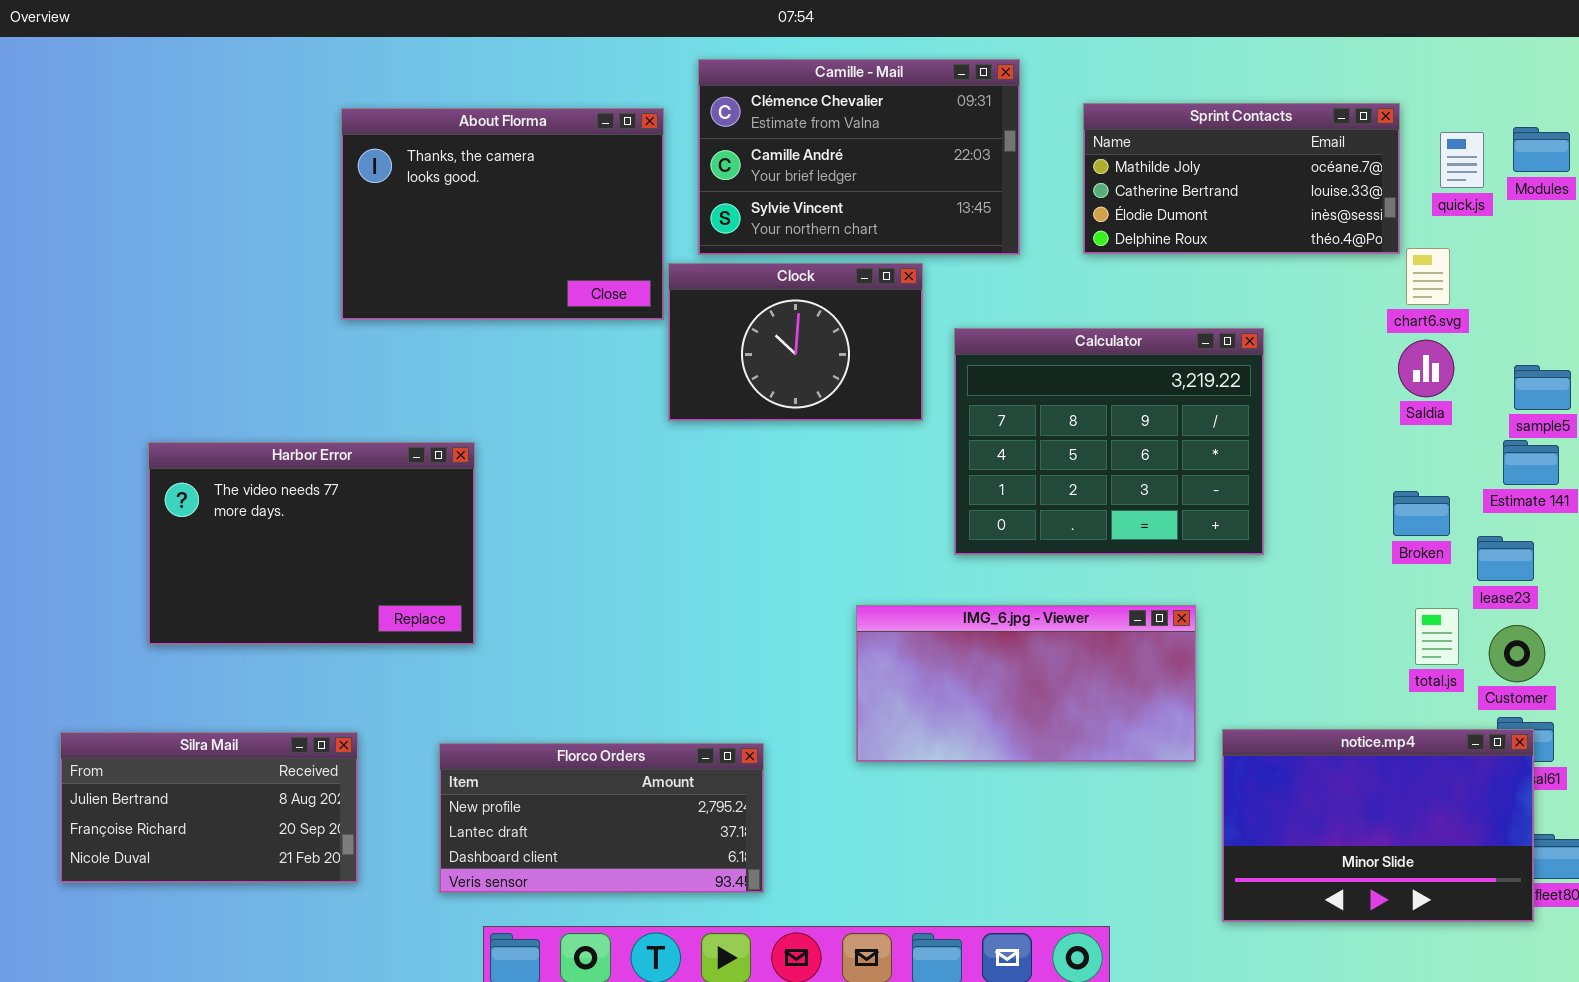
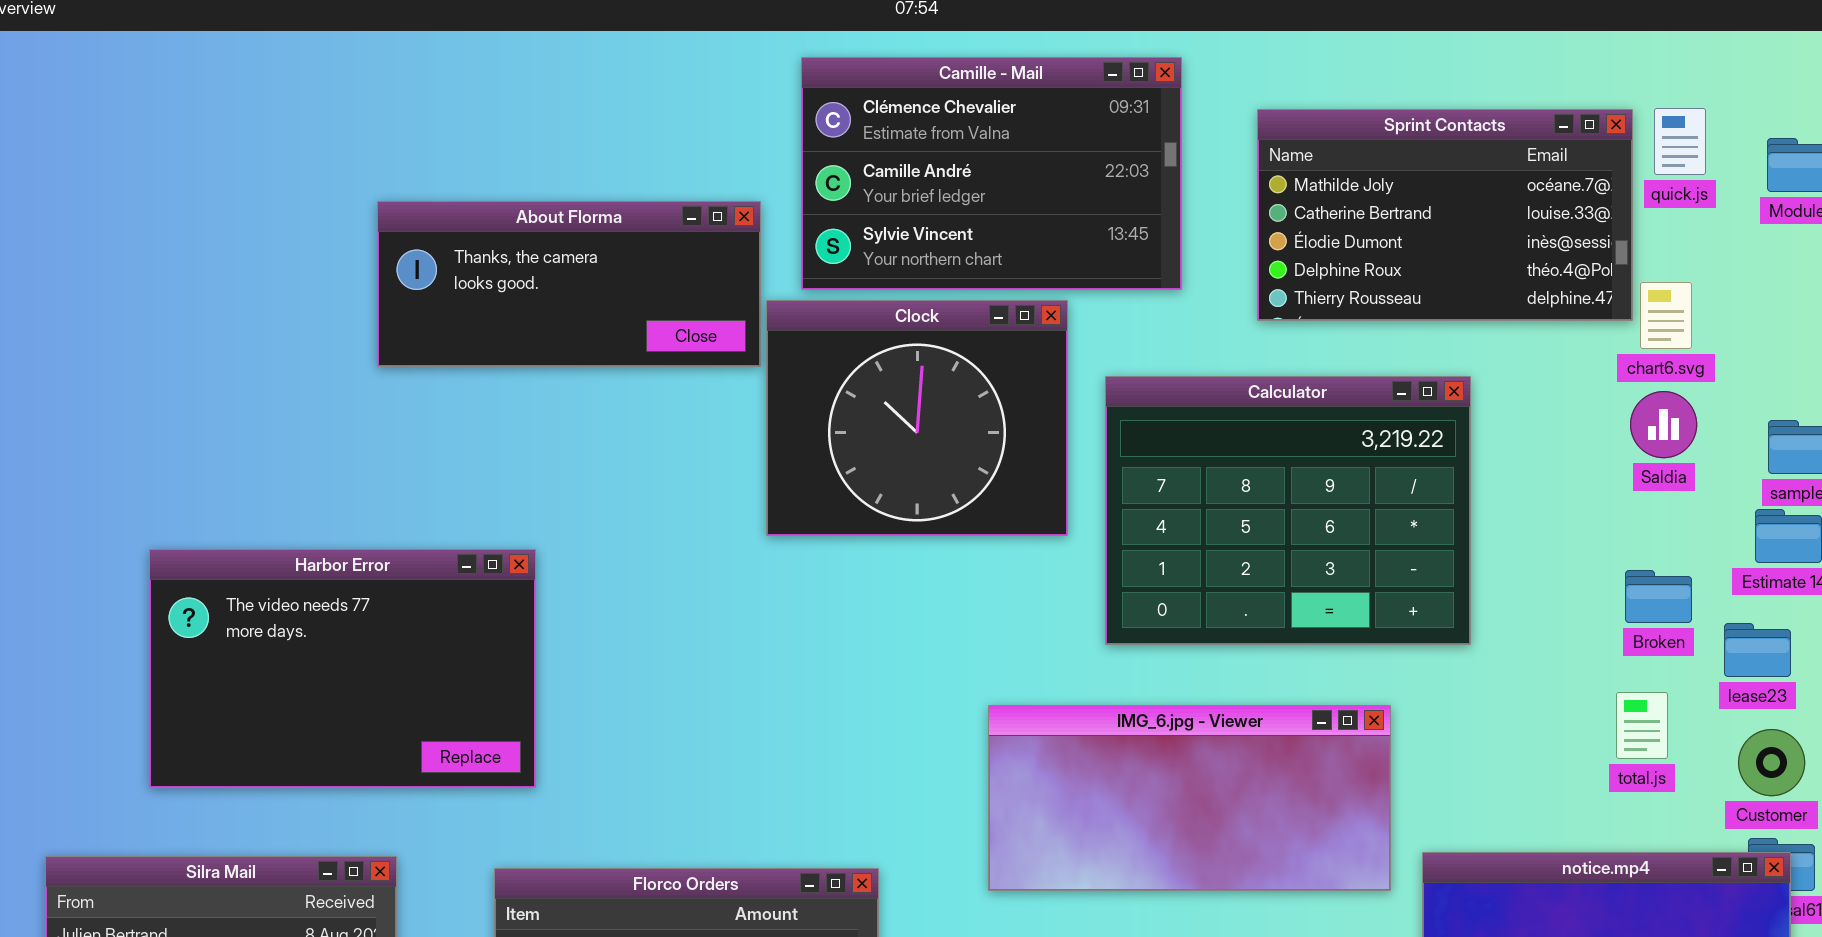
Sprint Contacts: [1083,103,1400,254] -> [1257,109,1633,321], resized
About Florma: [341,108,664,320] -> [377,201,761,367], resized
quick.js: [1440,132,1484,188] -> [1654,108,1706,175], moved
Clock: [668,263,923,421] -> [766,300,1068,536], resized
Harbor Error: [148,442,475,645] -> [149,549,536,788], moved
total.js: [1415,608,1459,665] -> [1616,692,1668,759], moved

